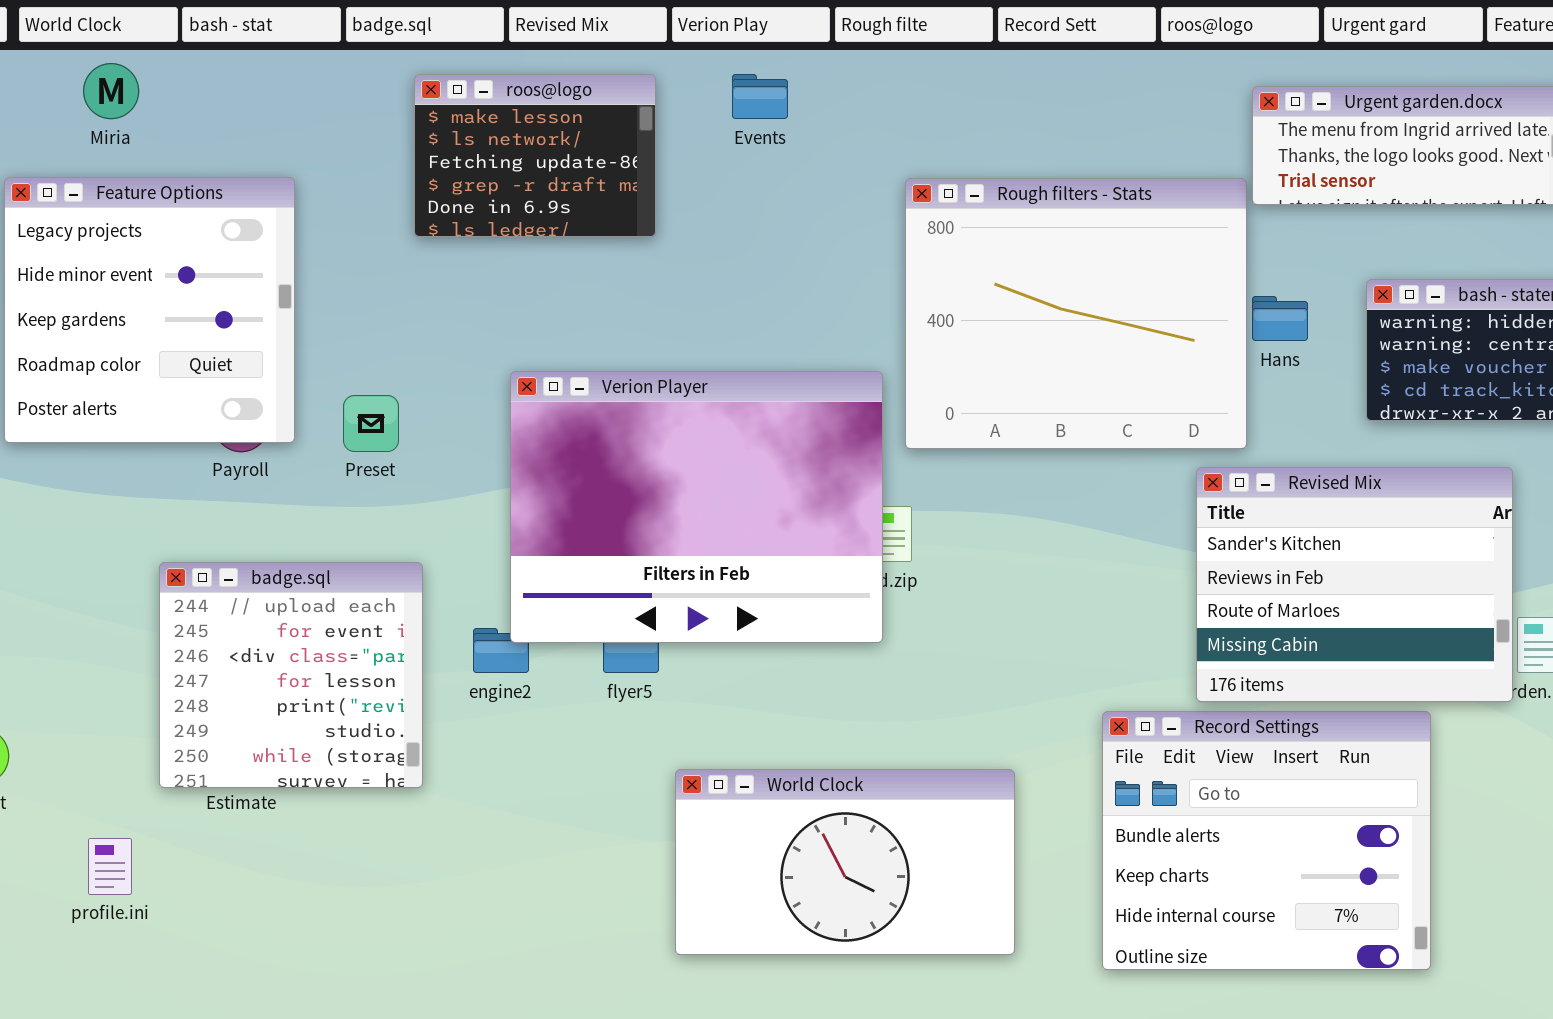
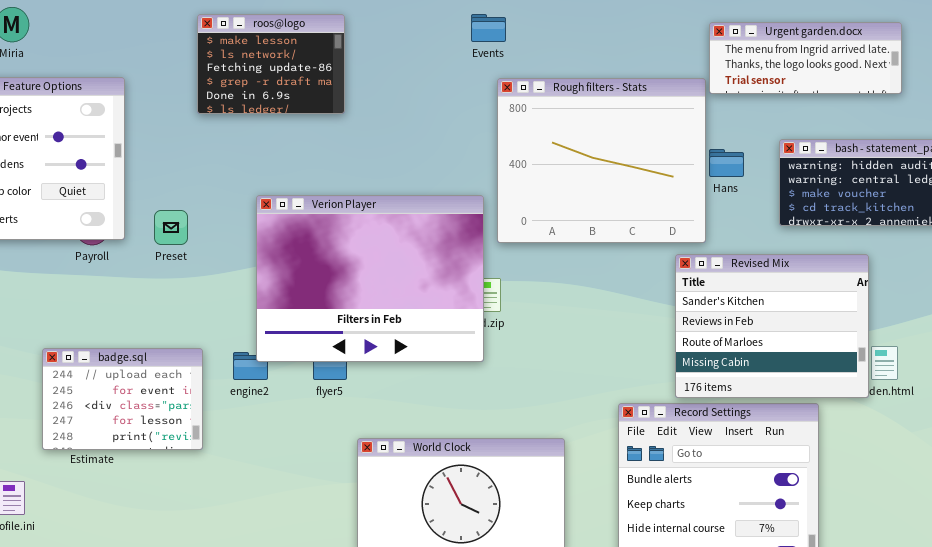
Events: [732,74,788,119] -> [471,14,506,42], moved
badge.sql: [159,562,423,788] -> [42,348,203,450], resized

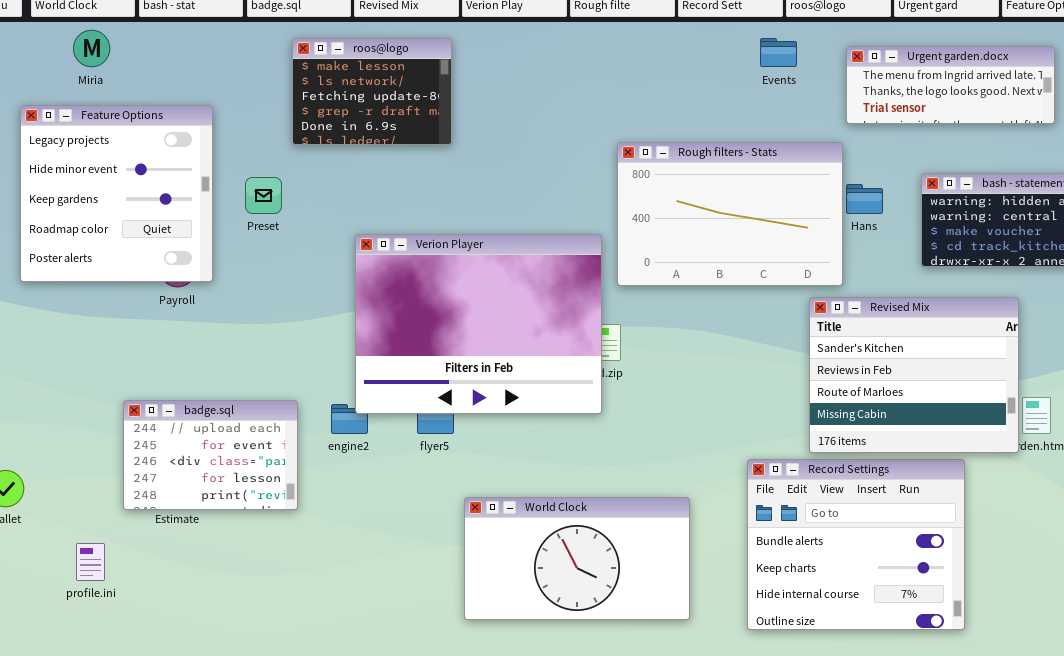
Events: [471,14,506,42] -> [760,38,797,67], moved
Rough filters - Stats: [497,78,706,243] -> [617,142,843,286], resized
Preset: [154,210,188,245] -> [245,177,282,214], moved

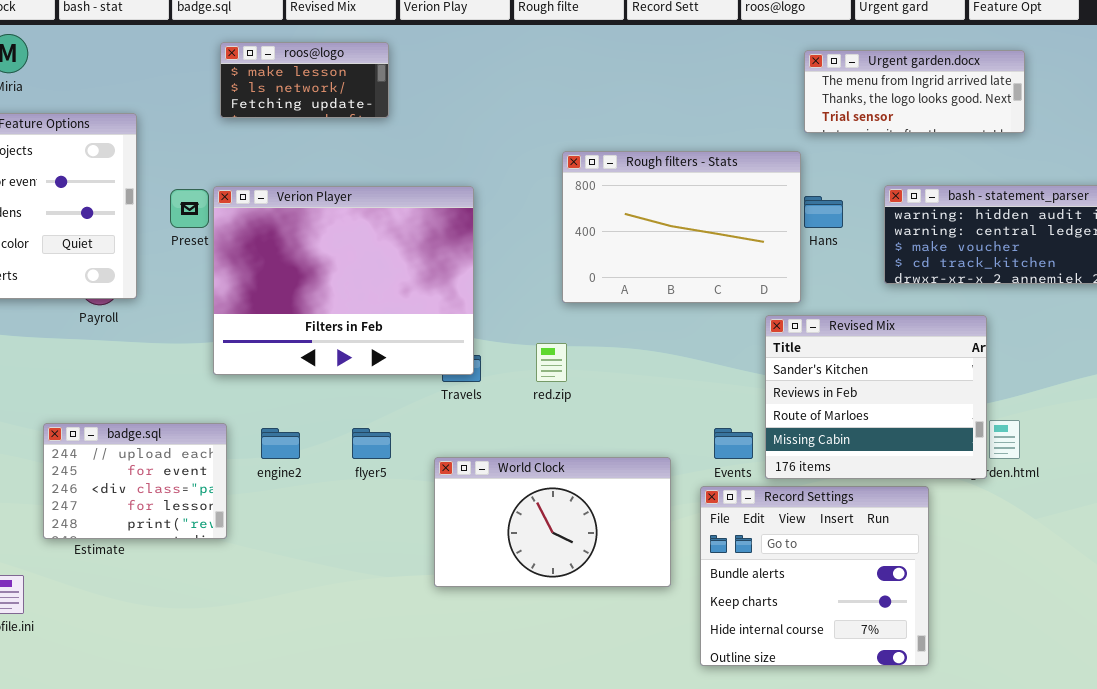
roos@logo: [292,38,452,145] -> [220,42,389,118], resized
Events: [760,38,797,67] -> [714,428,753,459], moved
Verion Player: [355,234,602,414] -> [213,186,474,375], moved
World Clock: [464,497,690,620] -> [434,457,671,587], moved

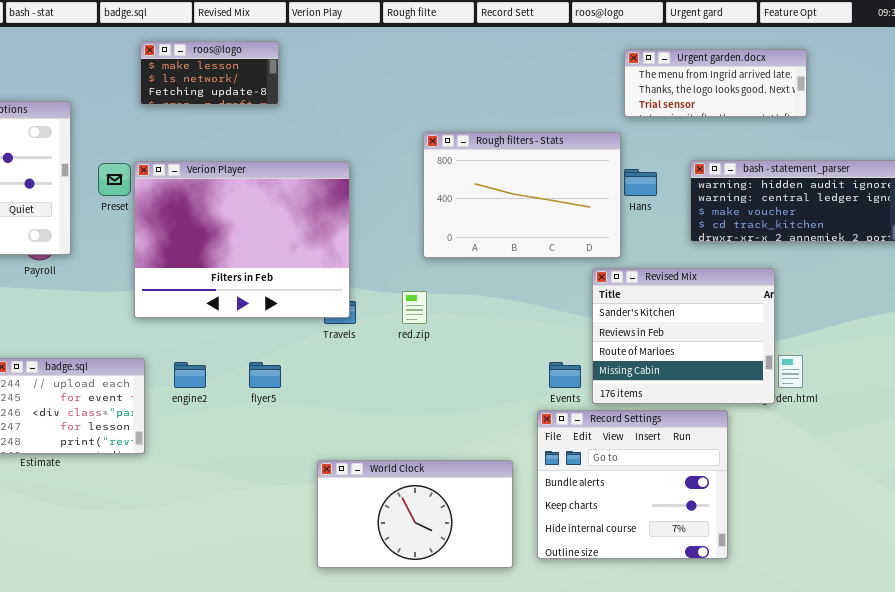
World Clock: [434,457,671,587] -> [317,460,513,568], moved

